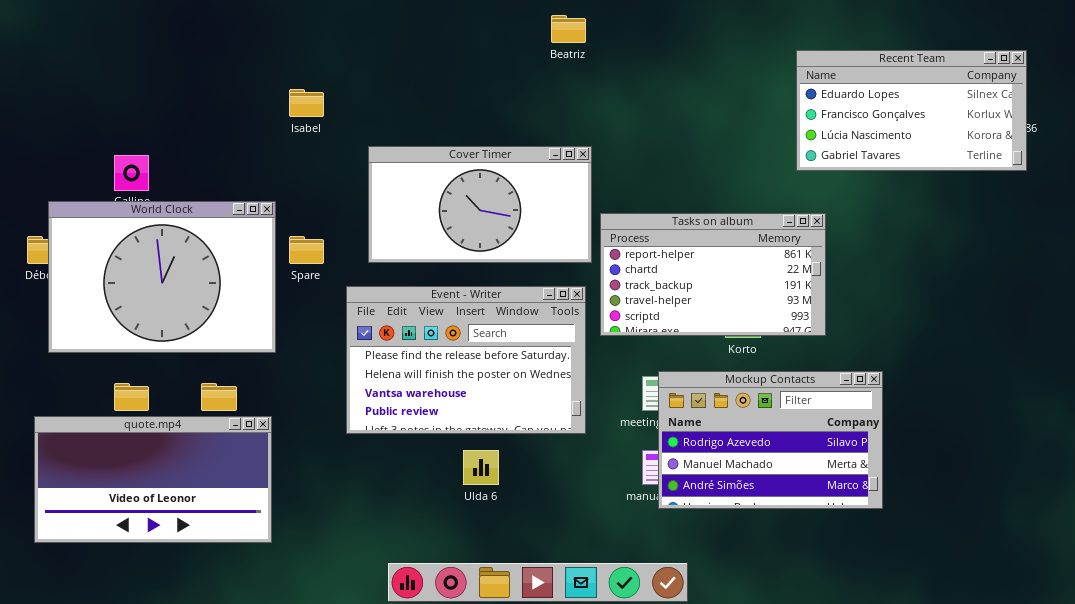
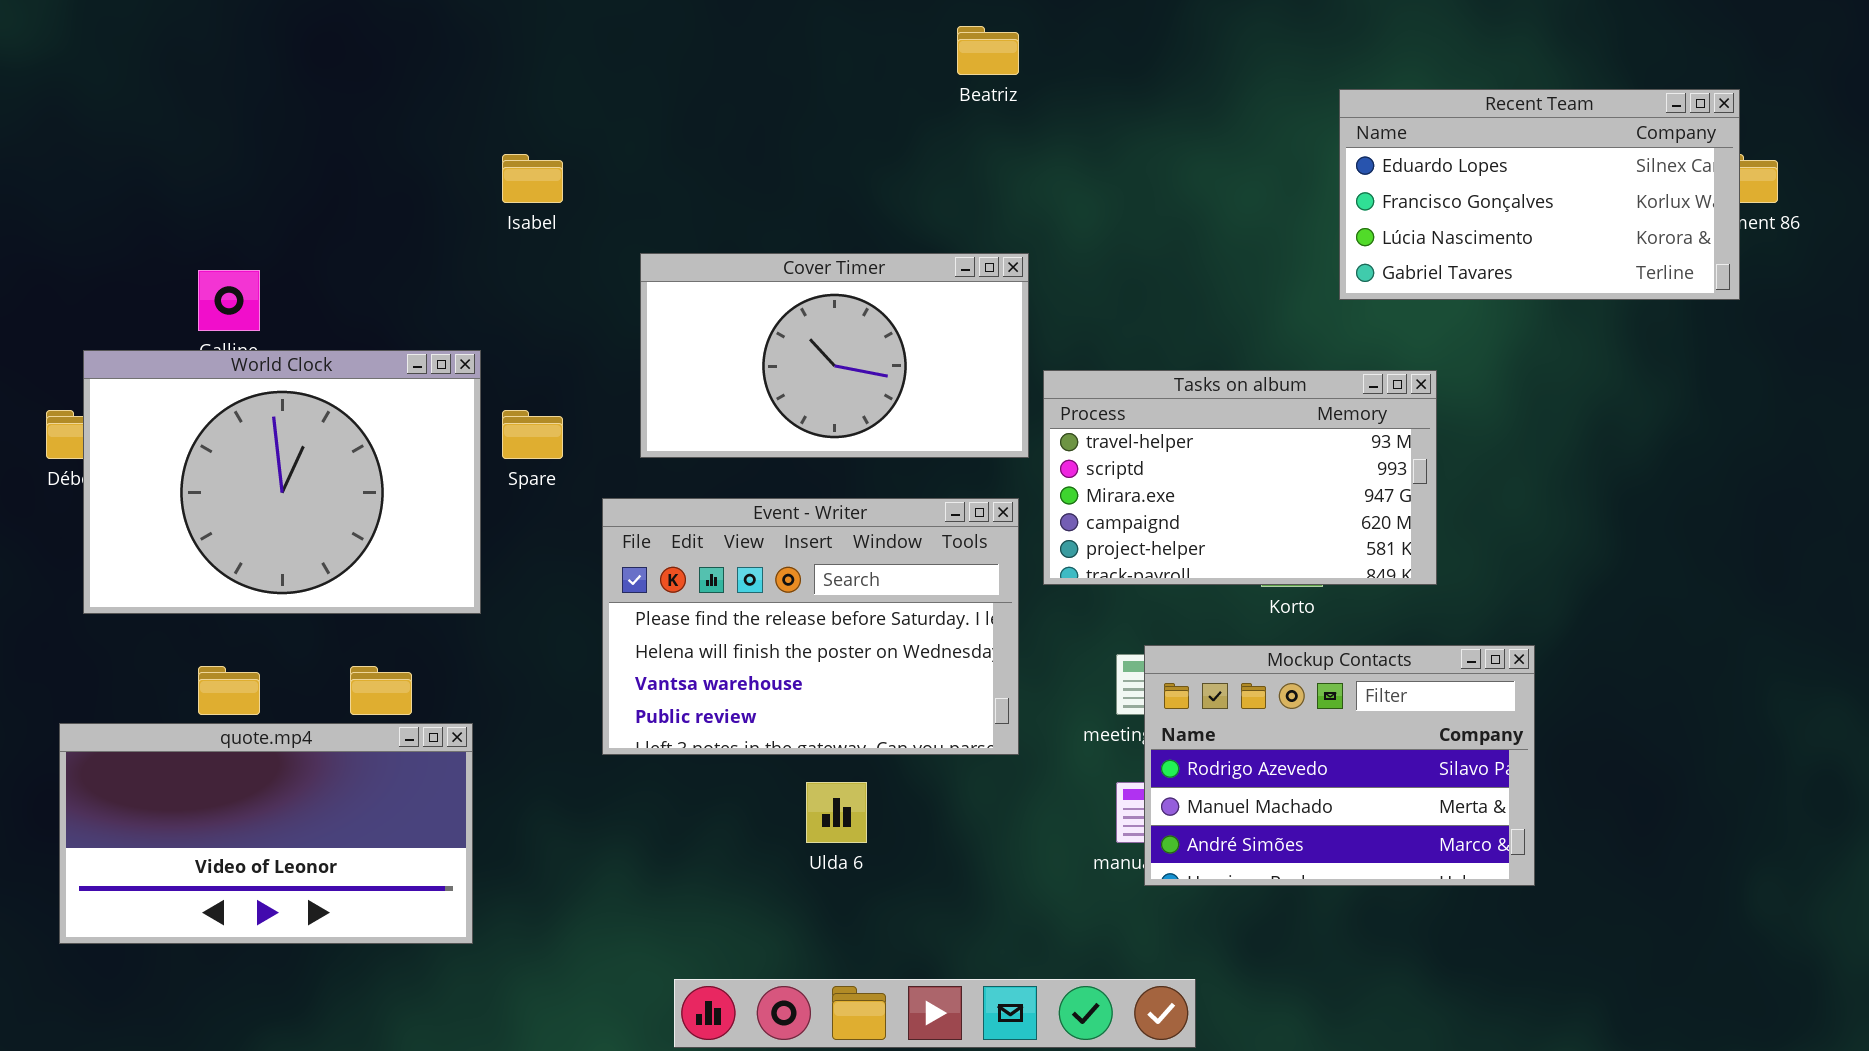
Recent Team: [796,50,1027,171] -> [1339,89,1740,300], moved
Tasks on album: [600,213,826,336] -> [1043,370,1437,585], scrolled down 3 rows

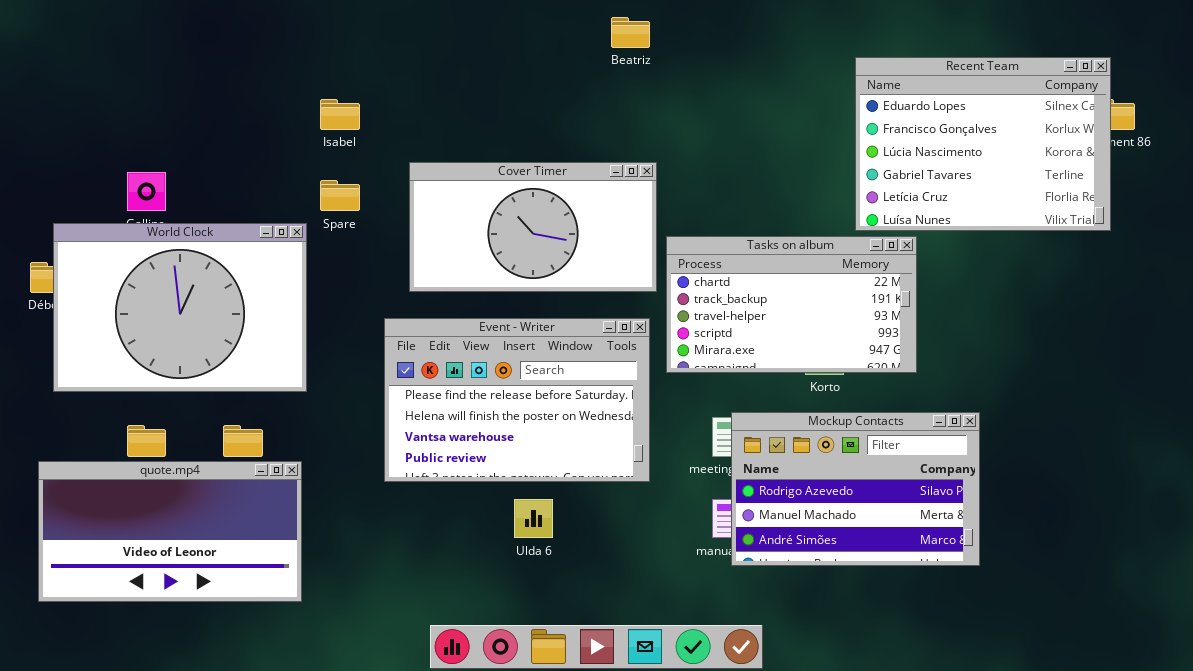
Recent Team: [1339,89,1740,300] -> [855,57,1111,231], resized
Tasks on album: [1043,370,1437,585] -> [666,236,917,373], scrolled up 2 rows
Spare: [502,410,563,459] -> [320,180,360,211], moved

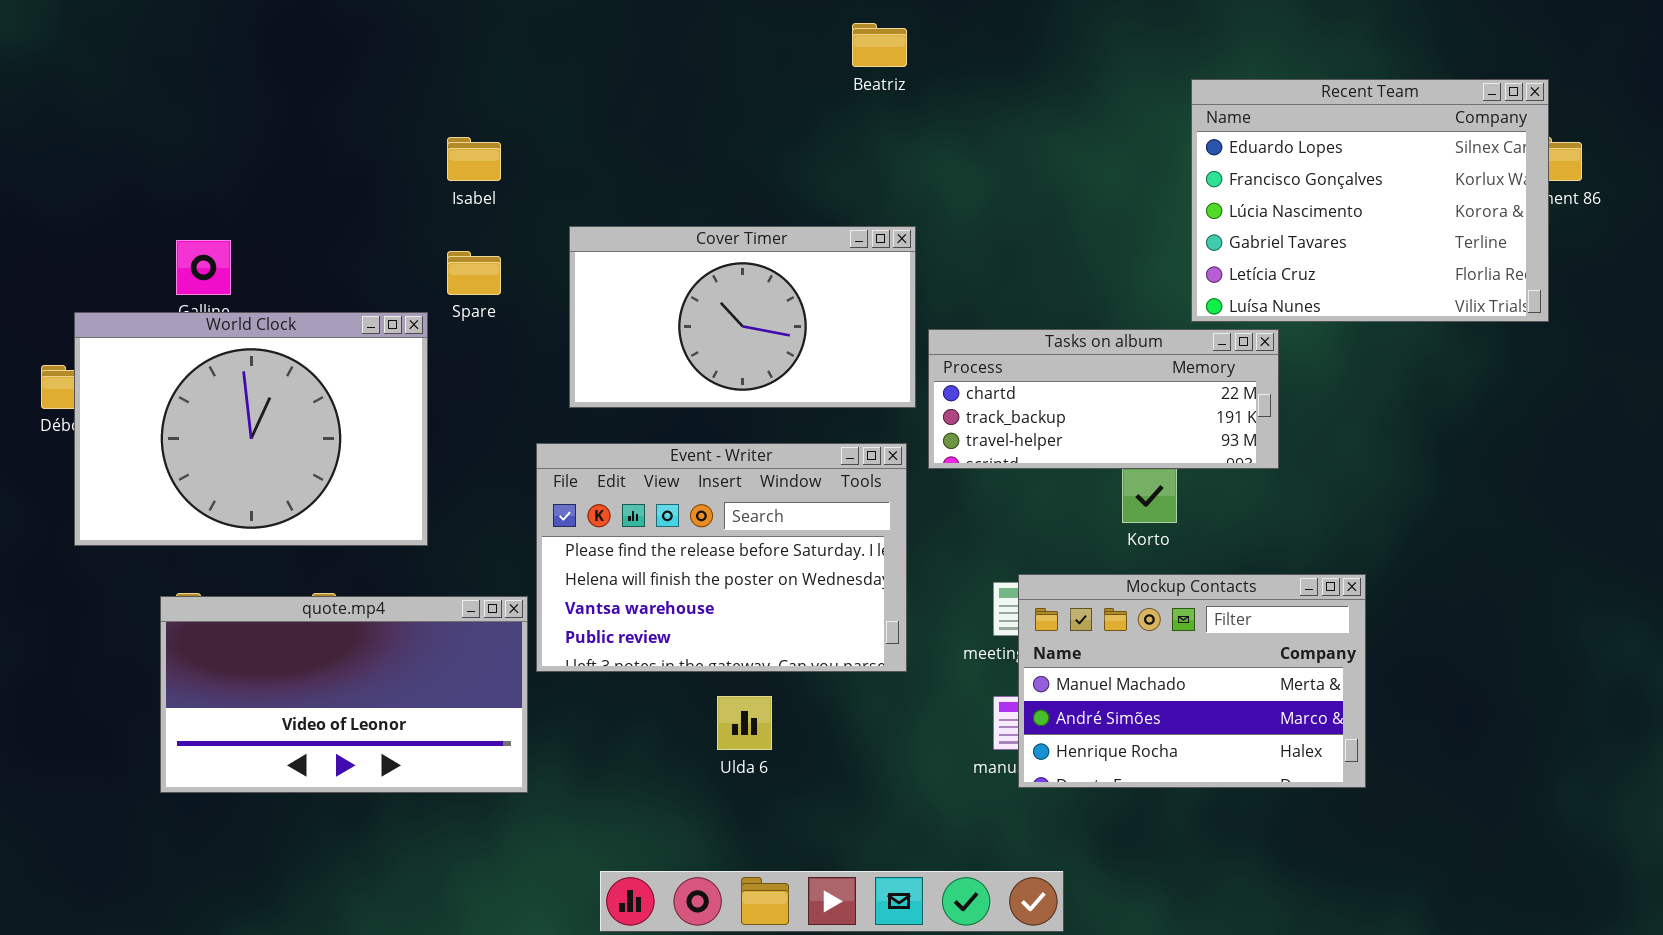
Tasks on album: [666,236,917,373] -> [928,329,1279,469], resized
Mockup Contacts: [731,412,980,566] -> [1018,574,1366,788], scrolled down 1 row
quote.mp4: [38,461,302,602] -> [160,596,528,793], moved

